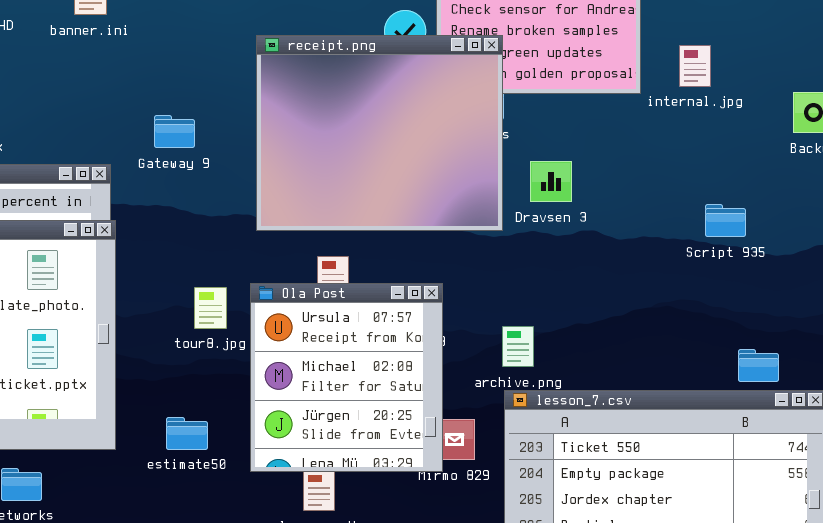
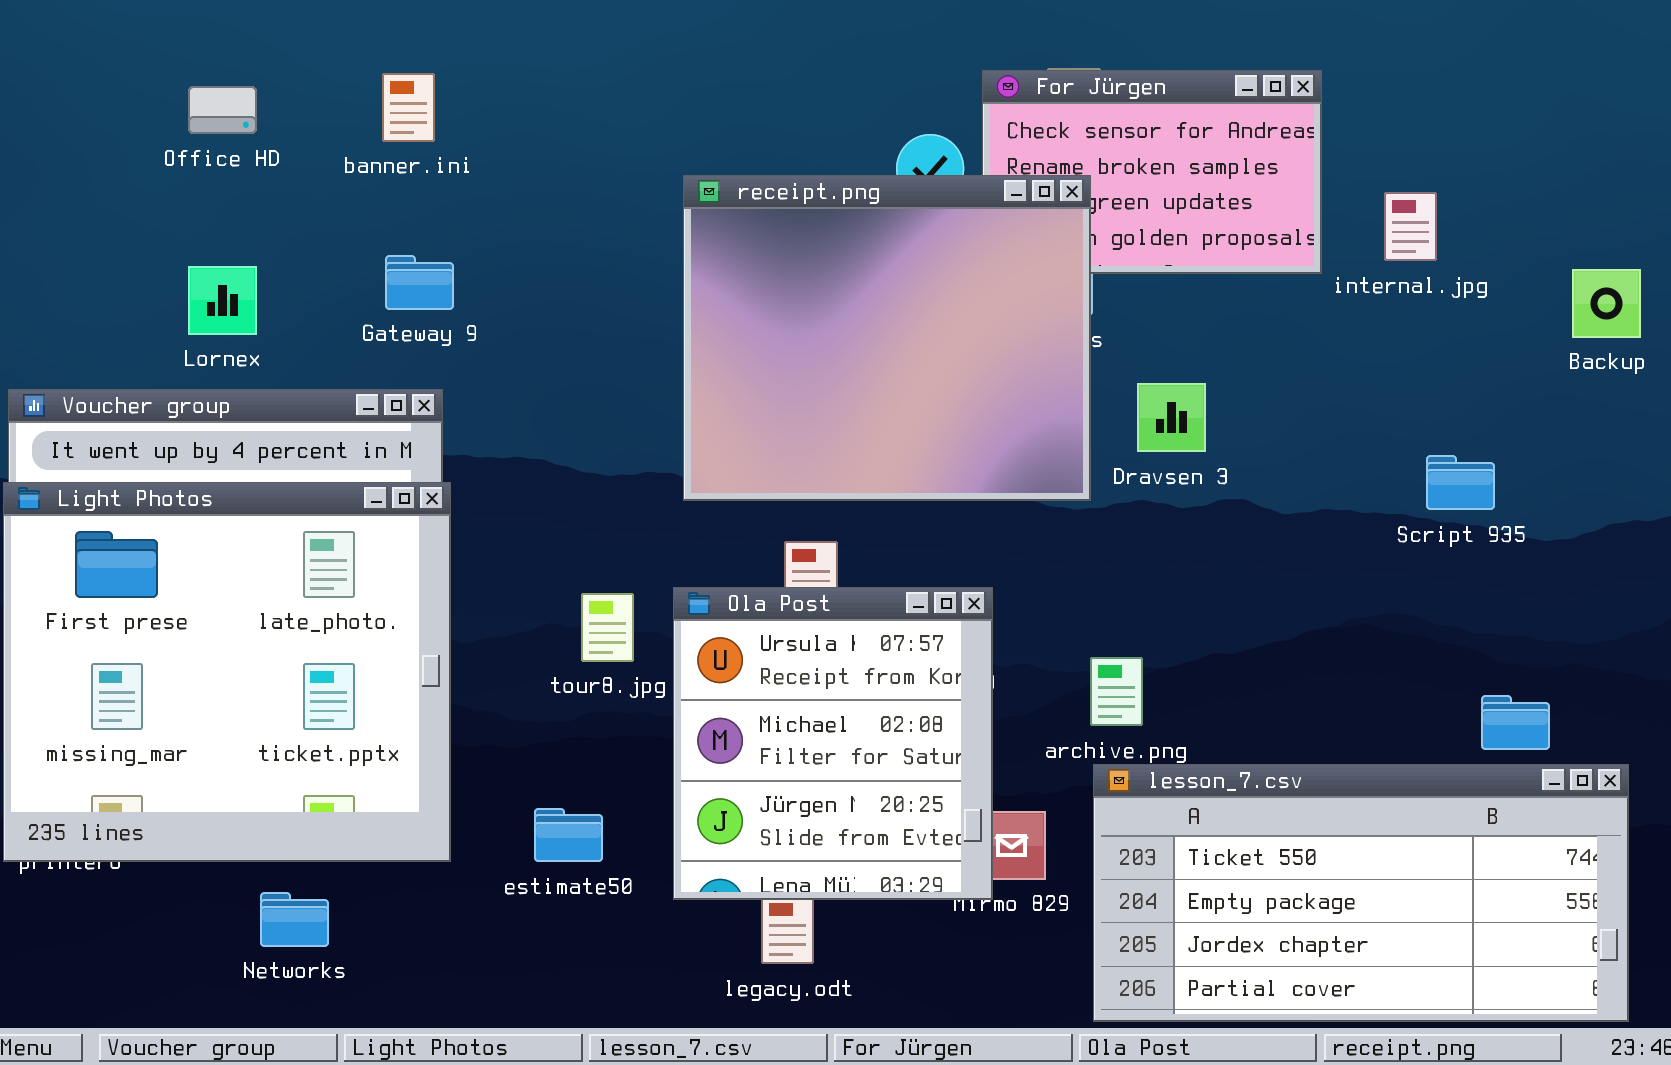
Gateway 9: [154,115,195,148] -> [385,255,454,310], moved

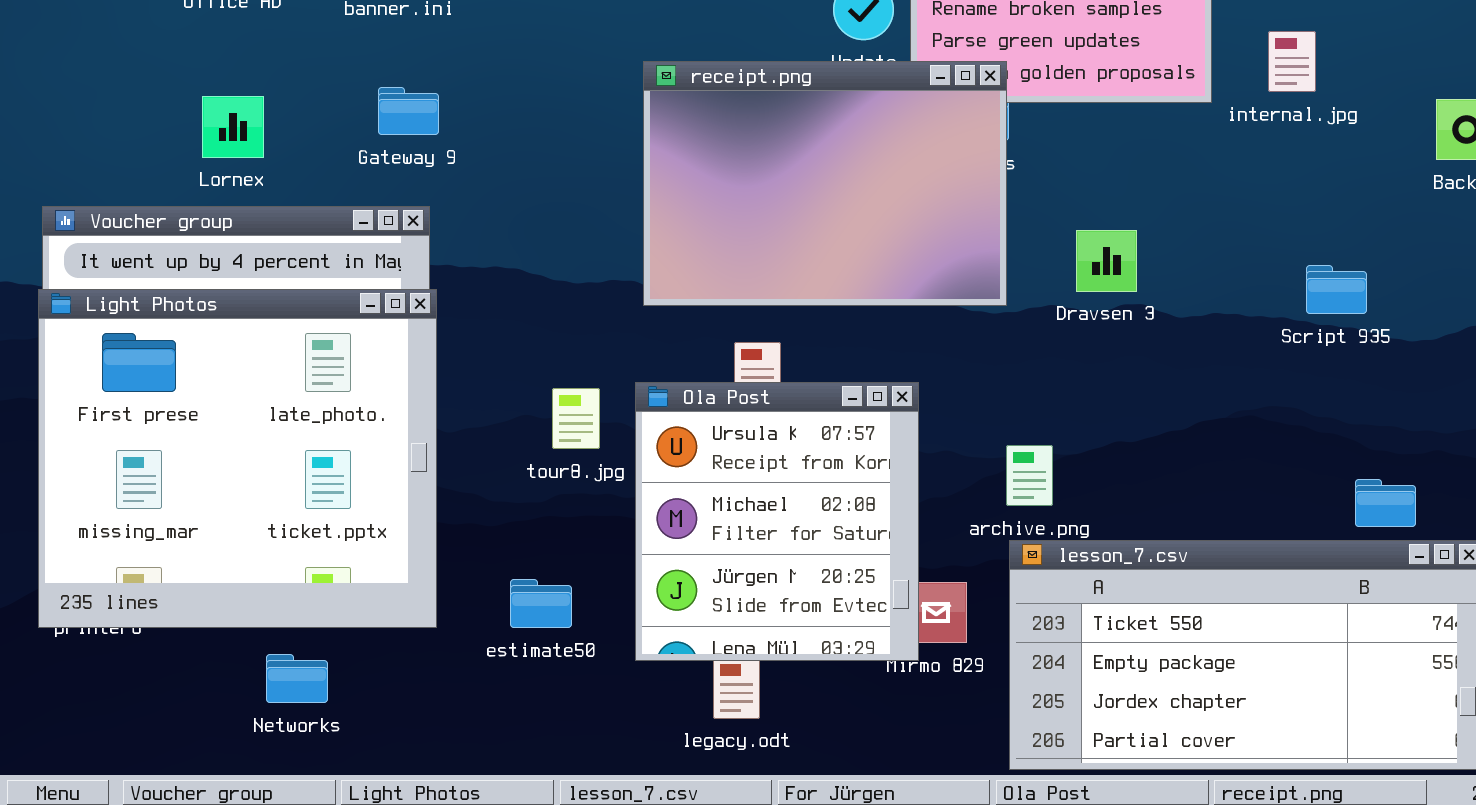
receipt.png: [683,175,1091,501] -> [643,61,1007,306], resized
Dravsen 3: [1137,383,1206,452] -> [1076,230,1137,292], moved

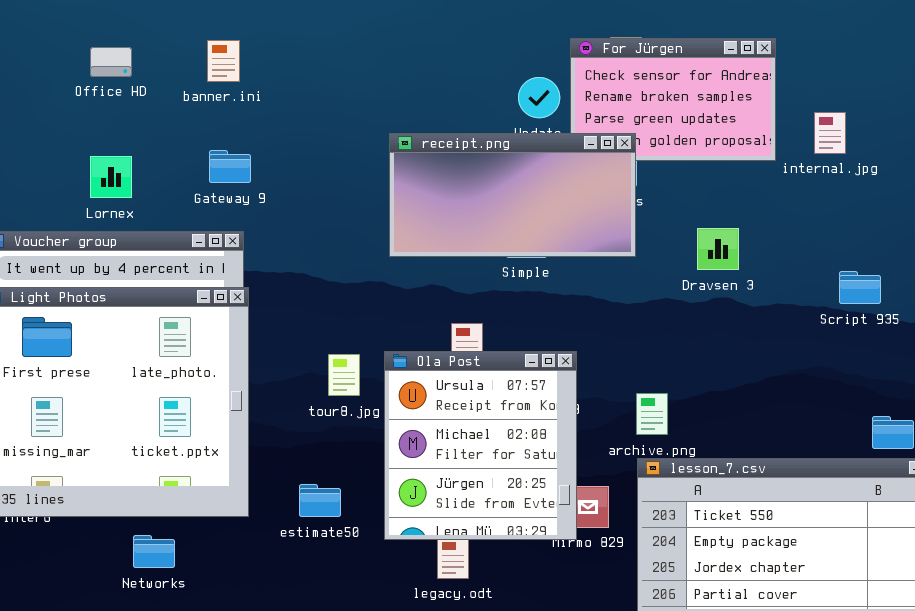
receipt.png: [643,61,1007,306] -> [389,133,636,257], resized
Dravsen 3: [1076,230,1137,292] -> [697,228,739,270], moved

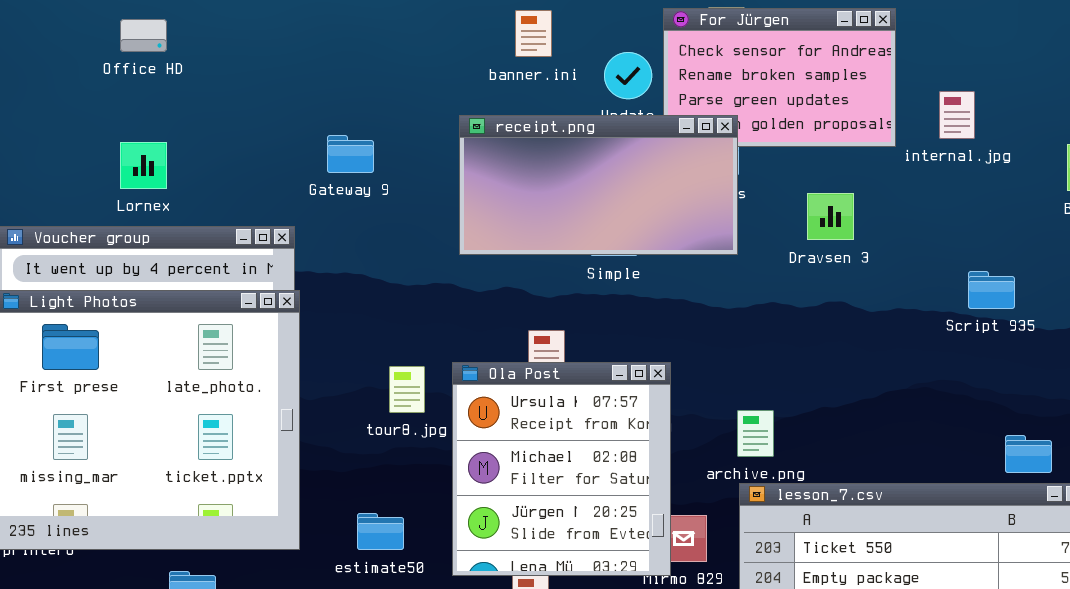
banner.ini: [207,40,240,82] -> [515,10,552,57], moved
Gateway 9: [209,150,251,183] -> [327,135,374,173], moved
Dravsen 3: [697,228,739,270] -> [807,193,854,240], moved

